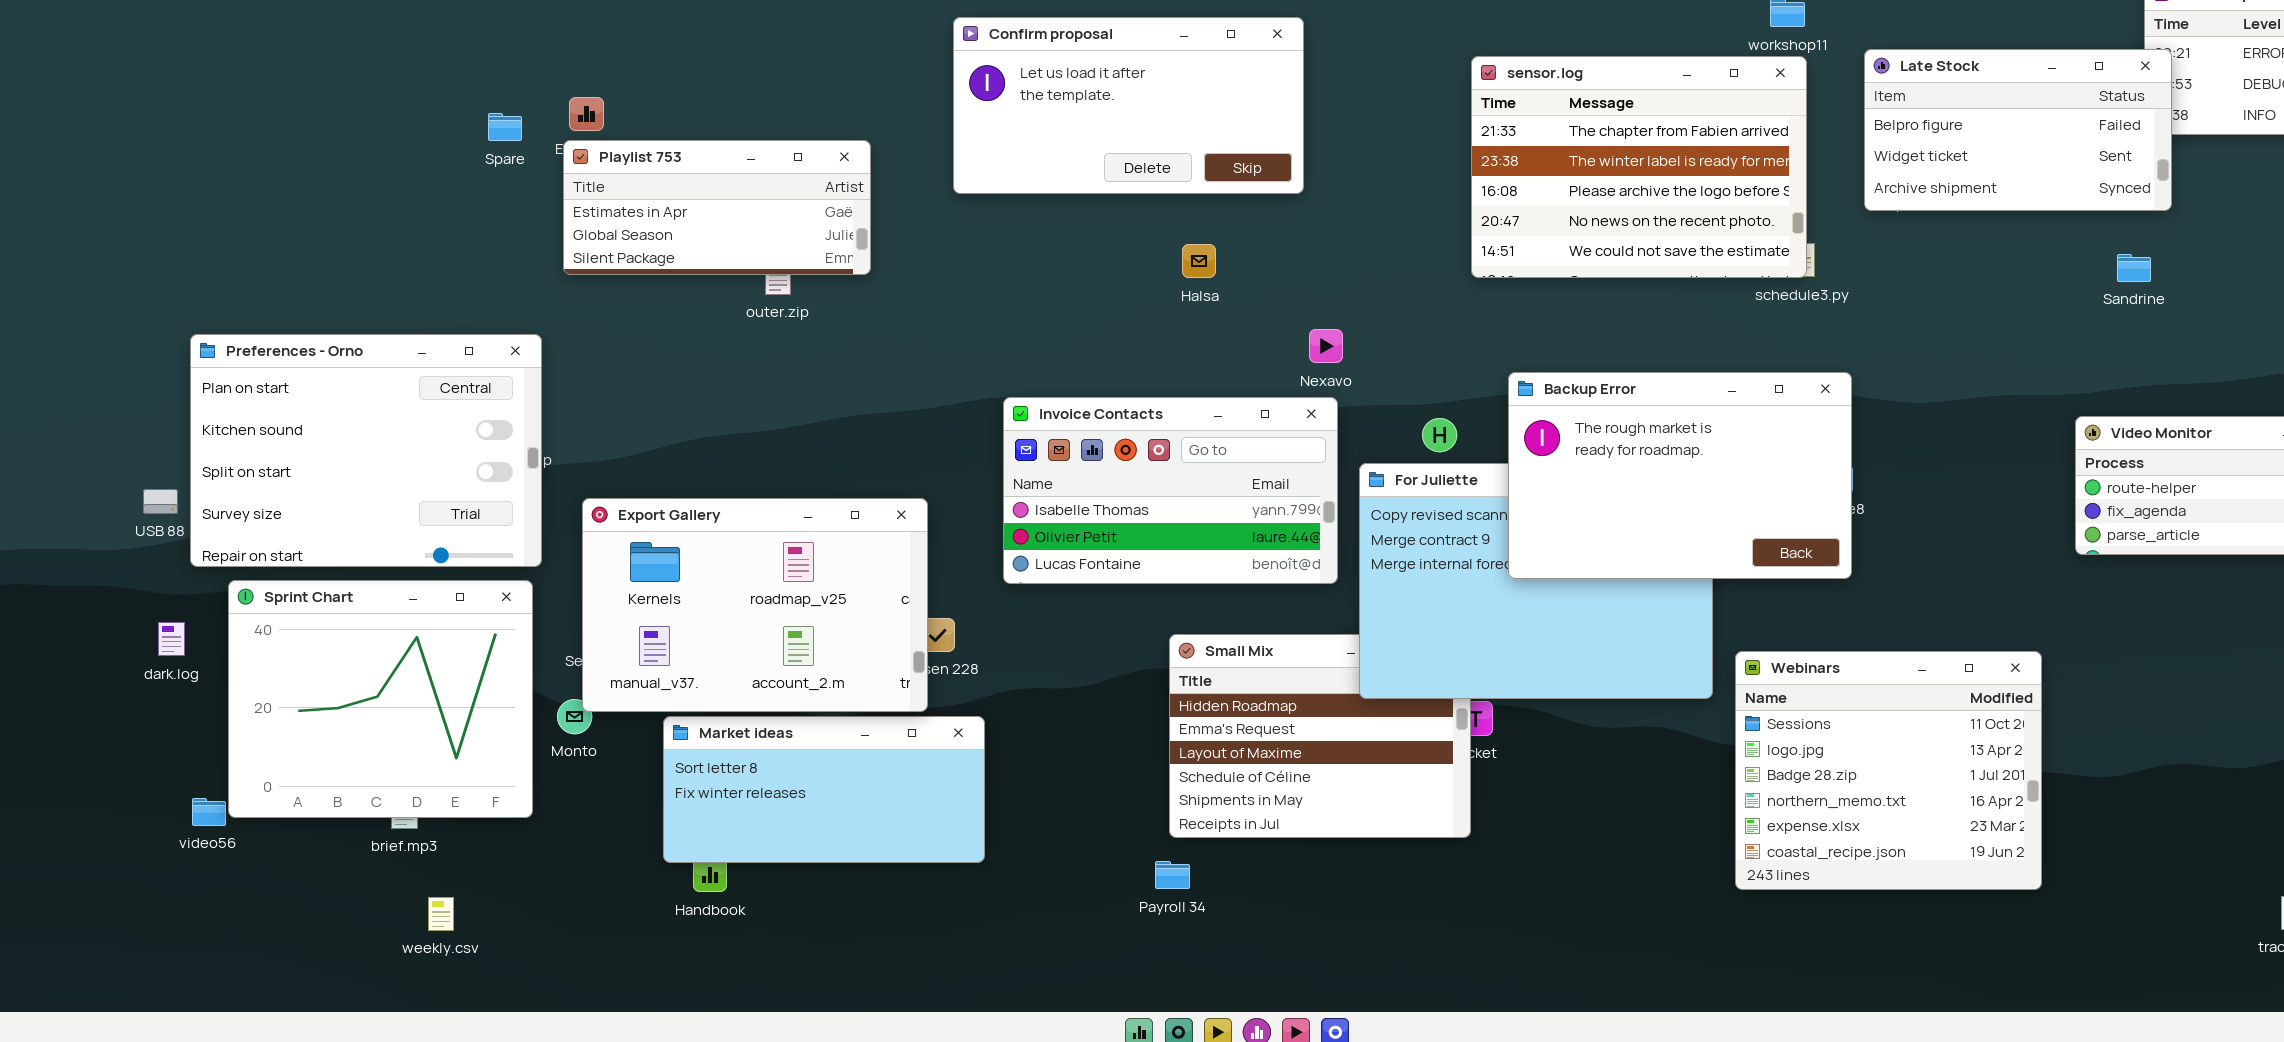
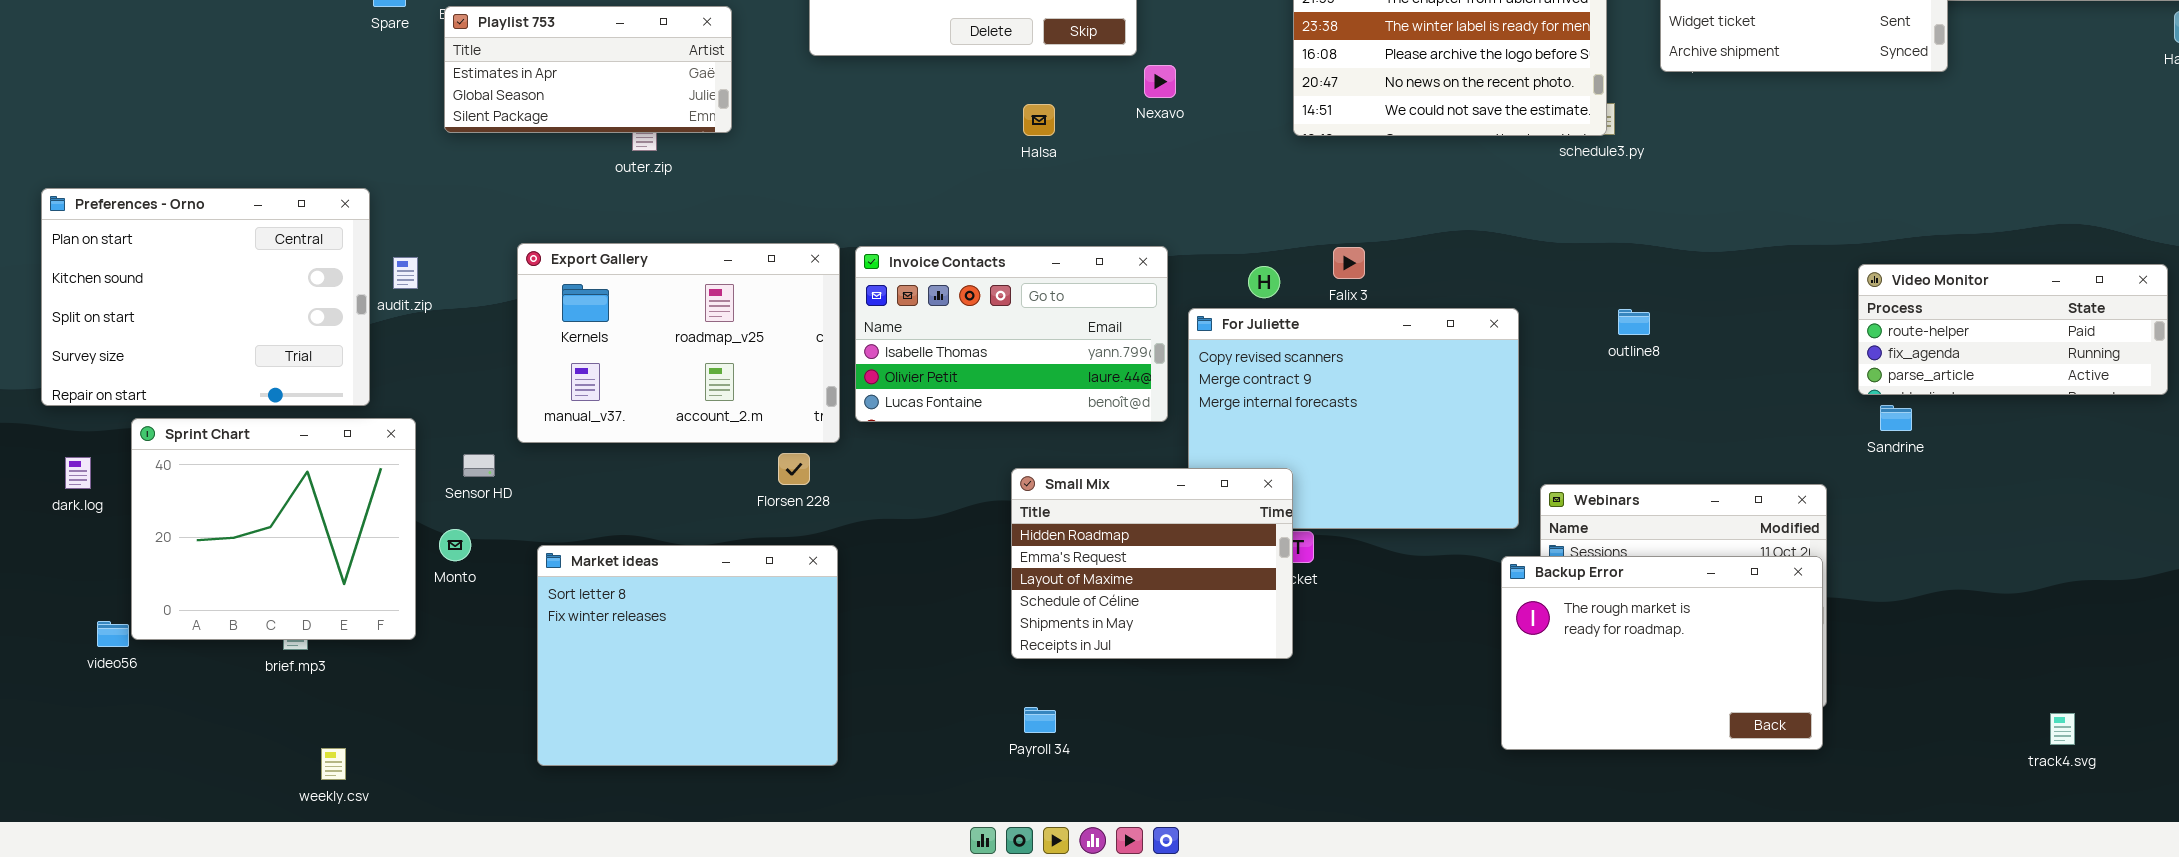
Sandrine: [2117,254,2151,282] -> [1880,405,1912,431], moved
Nexavo: [1309,329,1343,363] -> [1144,65,1176,98], moved
Preferences - Orno: [190,334,542,567] -> [41,188,370,406], moved
Backup Error: [1508,372,1852,579] -> [1501,556,1823,750], moved
Export Gallery: [582,498,928,712] -> [517,243,840,443], moved
Small Mix: [1169,634,1471,838] -> [1011,468,1293,659], raised
Market ideas: [663,716,985,863] -> [537,545,838,766], resized
Payroll 34: [1155,861,1190,889] -> [1024,707,1056,733], moved
weekly.csv: [428,897,454,931] -> [321,748,346,780], moved

